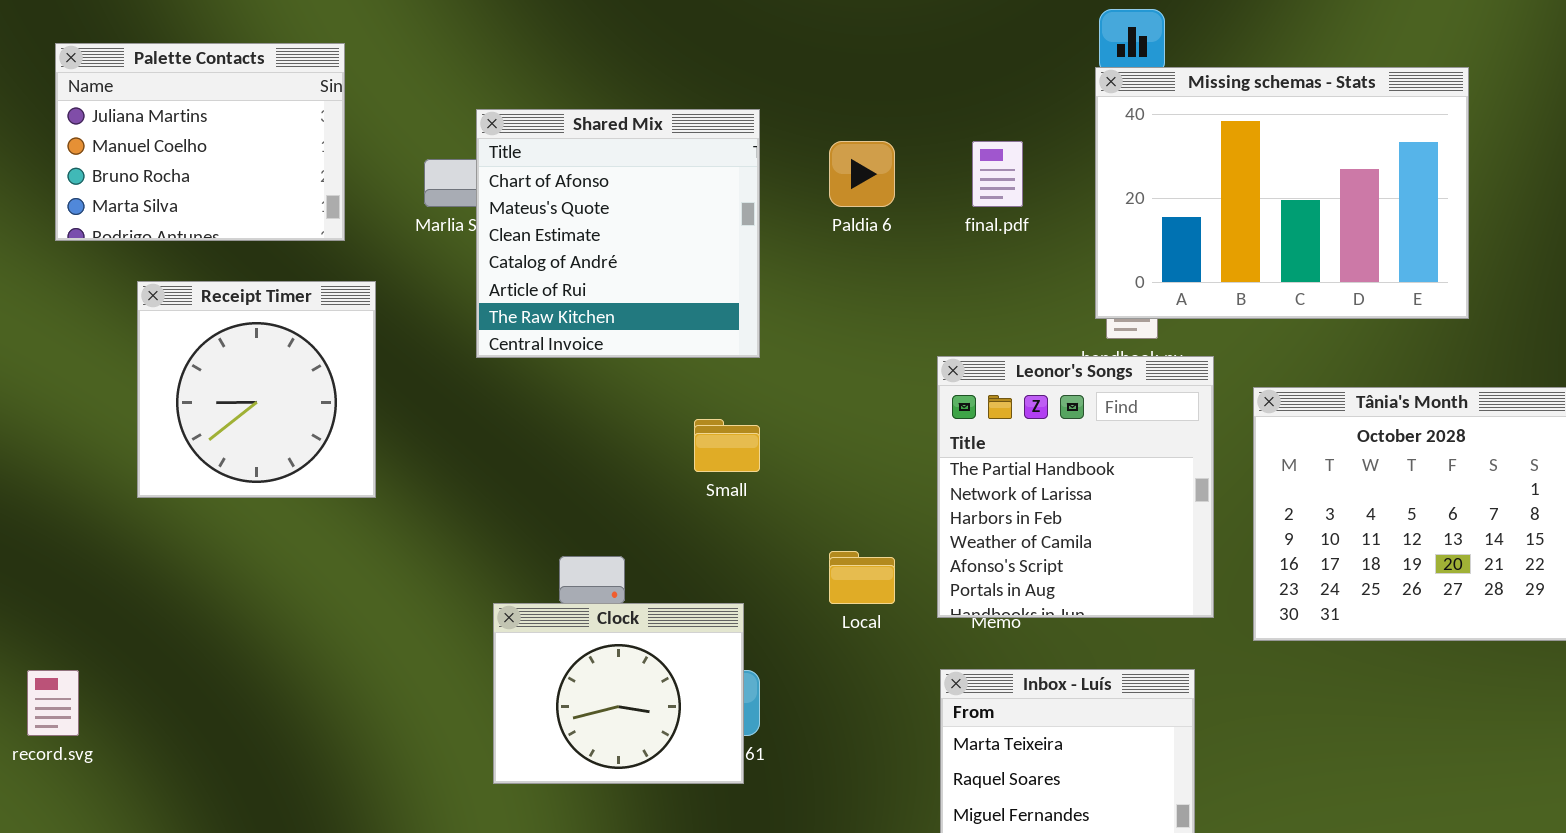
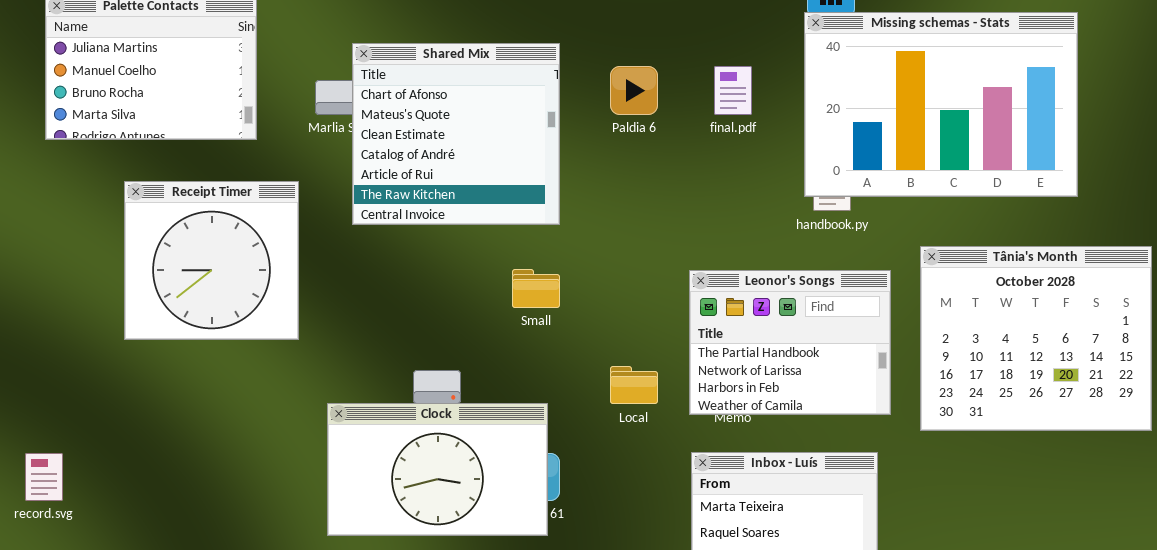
Receipt Timer: [137,281,376,498] -> [124,181,299,340], moved
Leonor's Songs: [937,356,1214,618] -> [689,270,891,415], resized
Clock: [493,603,744,784] -> [327,403,548,536], resized

